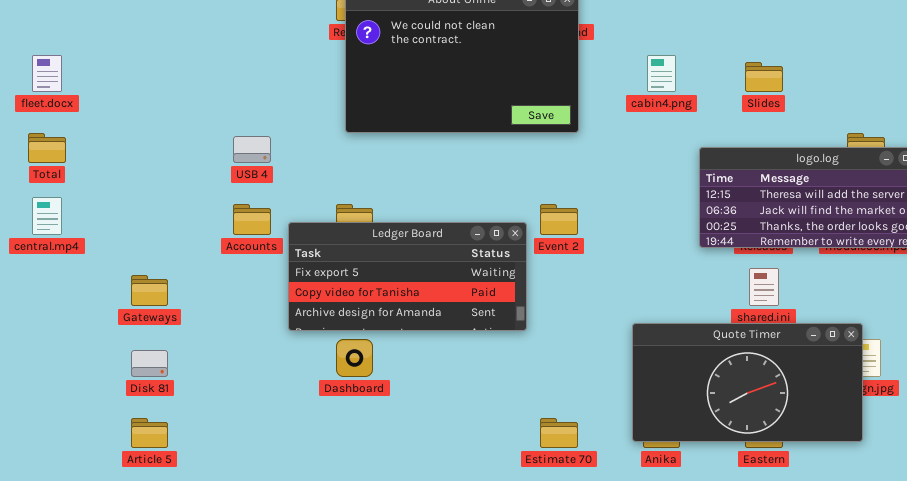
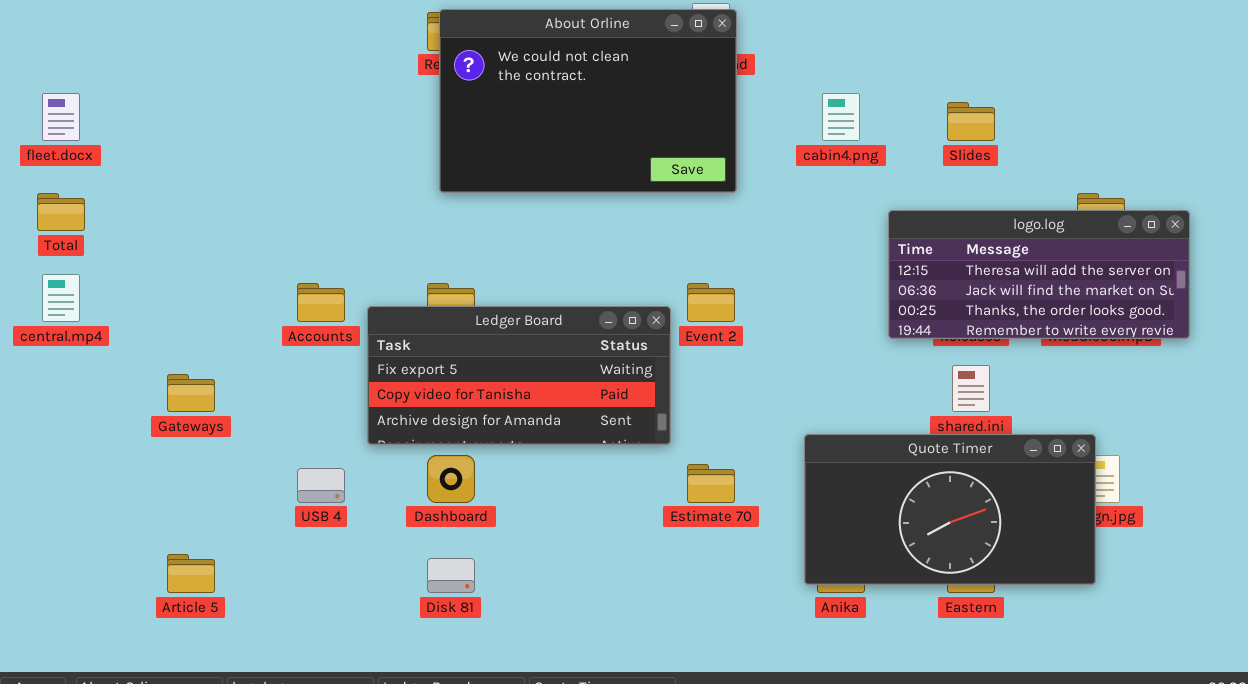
USB 4: [233,136,271,163] -> [297,468,345,503], moved
Disk 81: [131,350,168,377] -> [427,558,475,593], moved
Estimate 70: [540,418,578,448] -> [687,464,735,503], moved

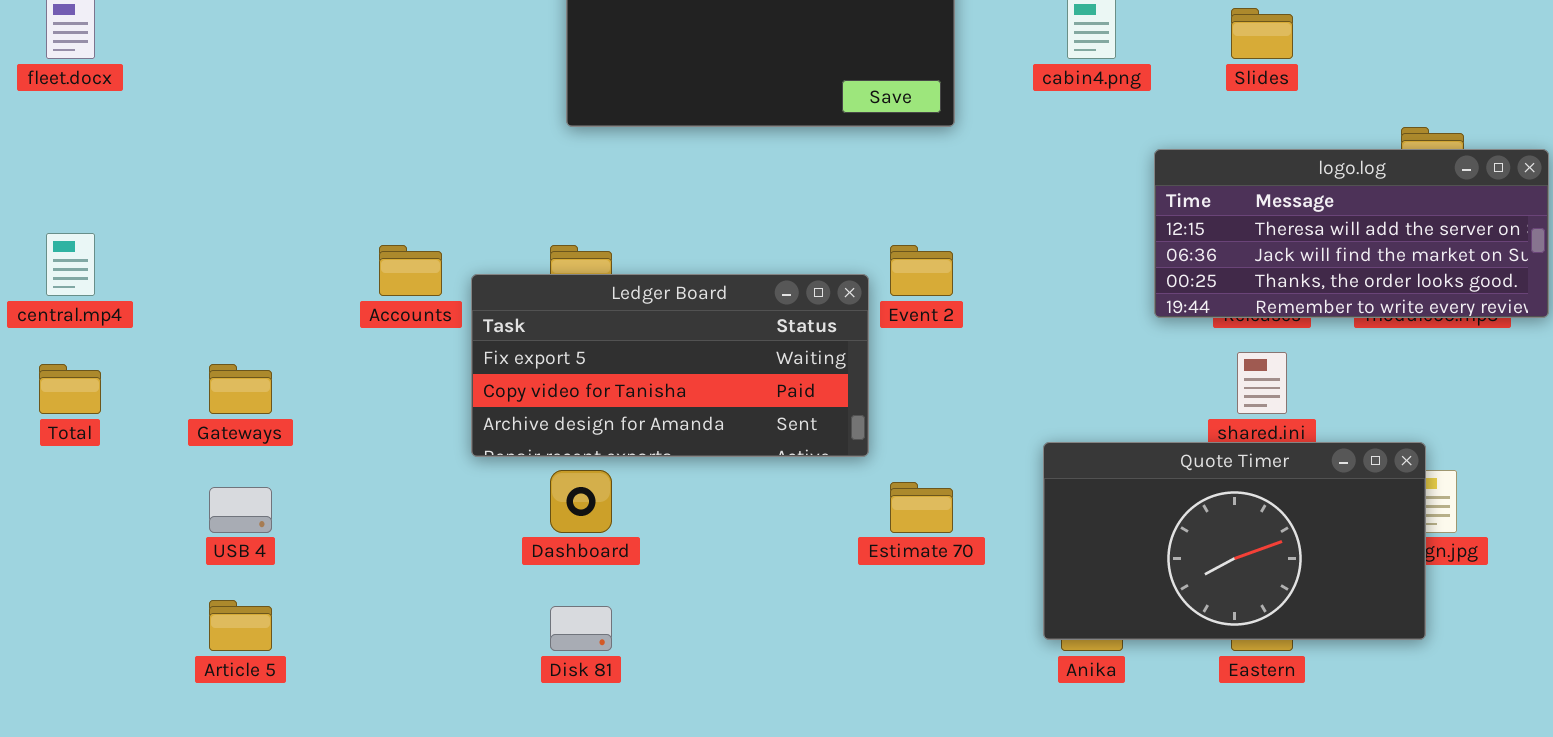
Total: [37,193,85,231] -> [39,364,101,414], moved
USB 4: [297,468,345,503] -> [209,487,272,533], moved

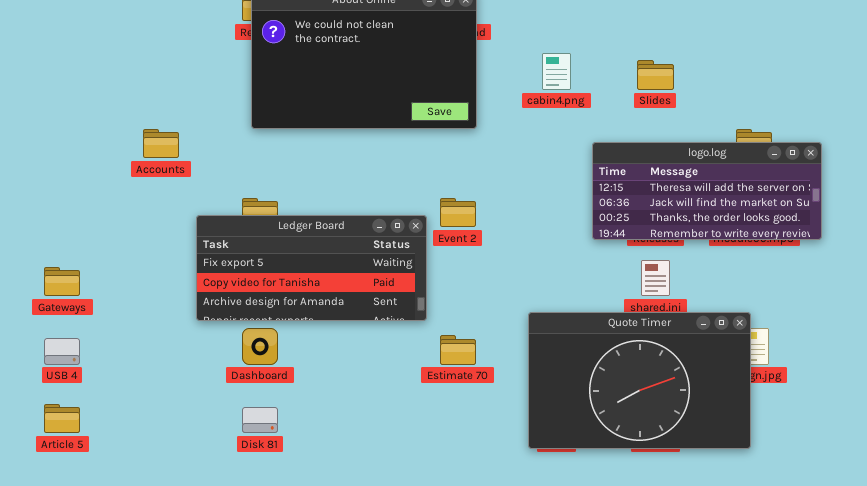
Accounts: [379,245,442,296] -> [143,129,179,158], moved
Quote Timer: [1043,442,1426,640] -> [528,312,751,449], resized

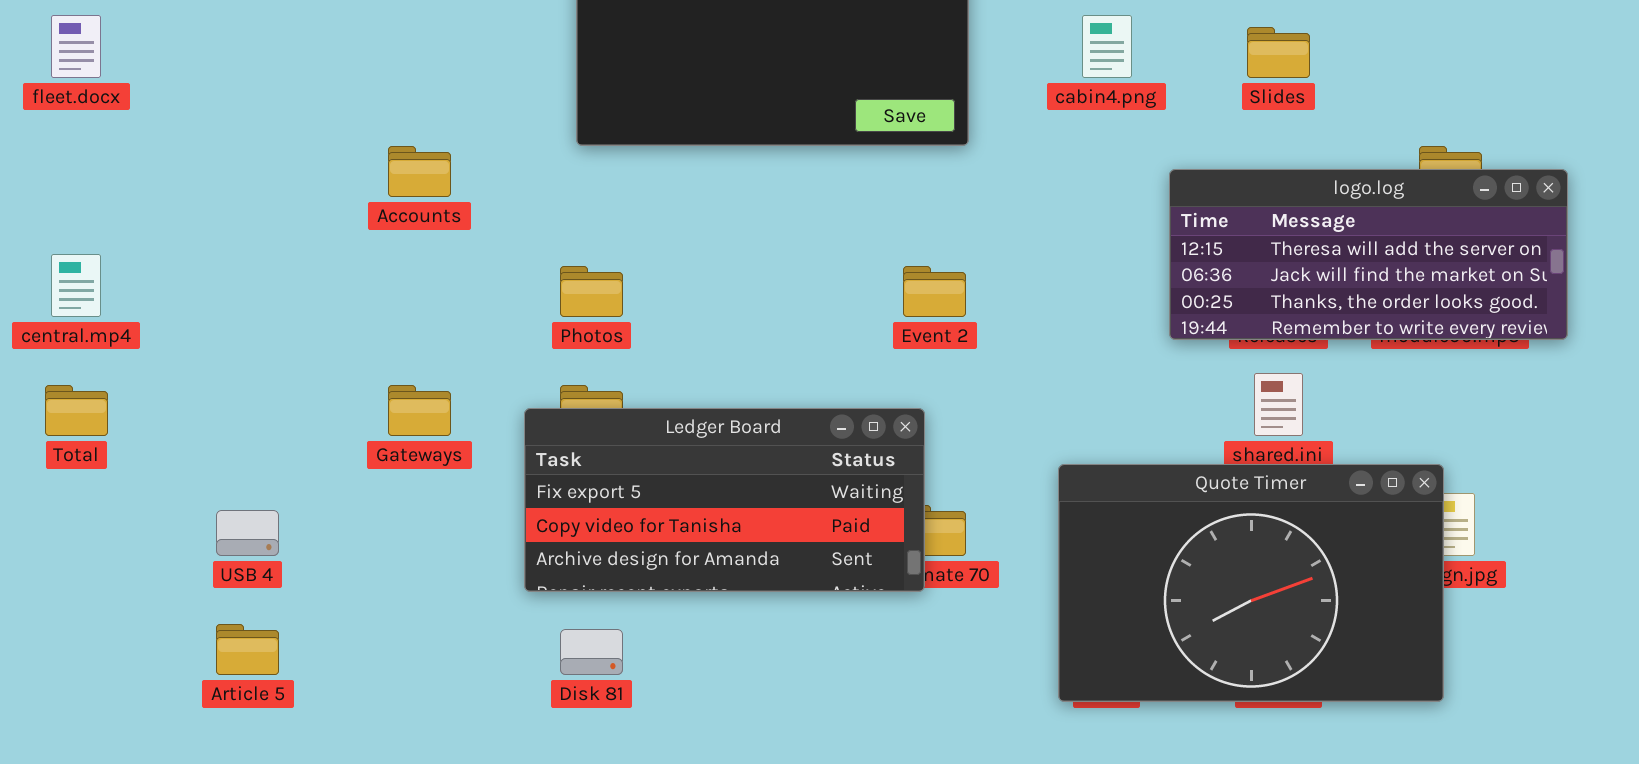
Ledger Board: [196,215,427,321] -> [524,408,925,592], moved
Gateways: [44,267,80,296] -> [388,385,451,436], moved

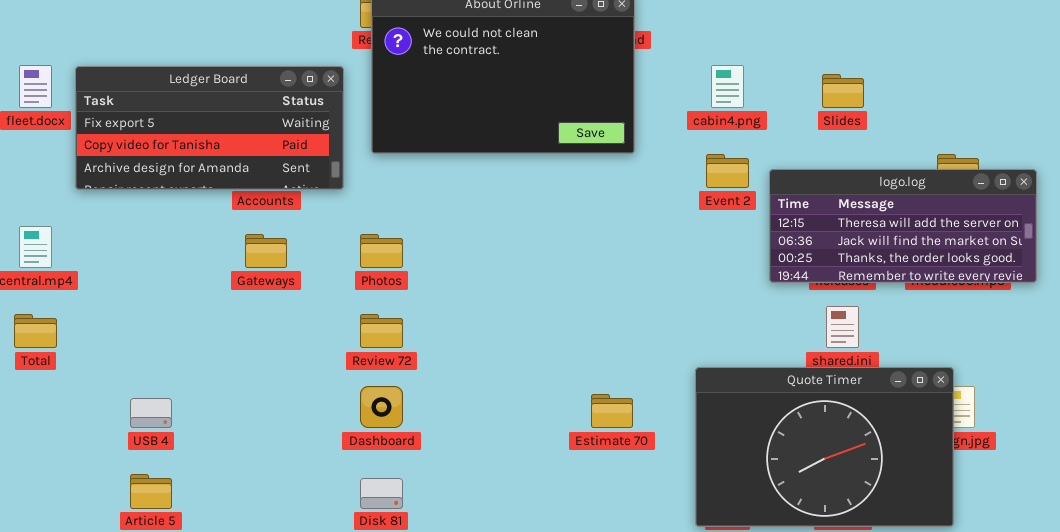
Event 2: [903,266,966,317] -> [706,154,749,188], moved
Gateways: [388,385,451,436] -> [245,234,287,268], moved
Ledger Board: [524,408,925,592] -> [75,66,344,190], moved

